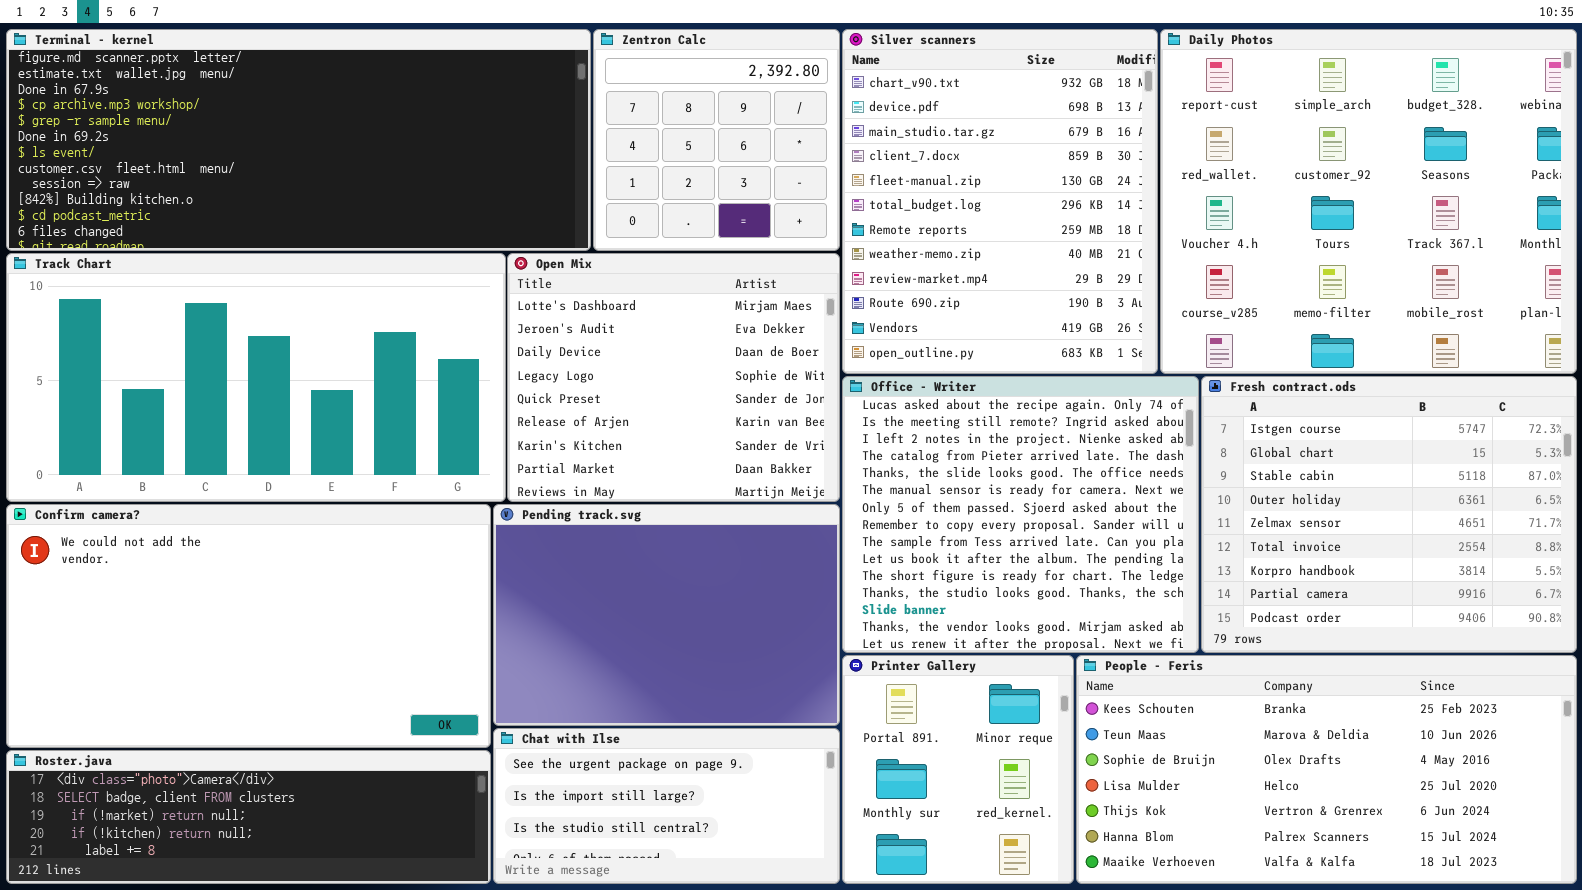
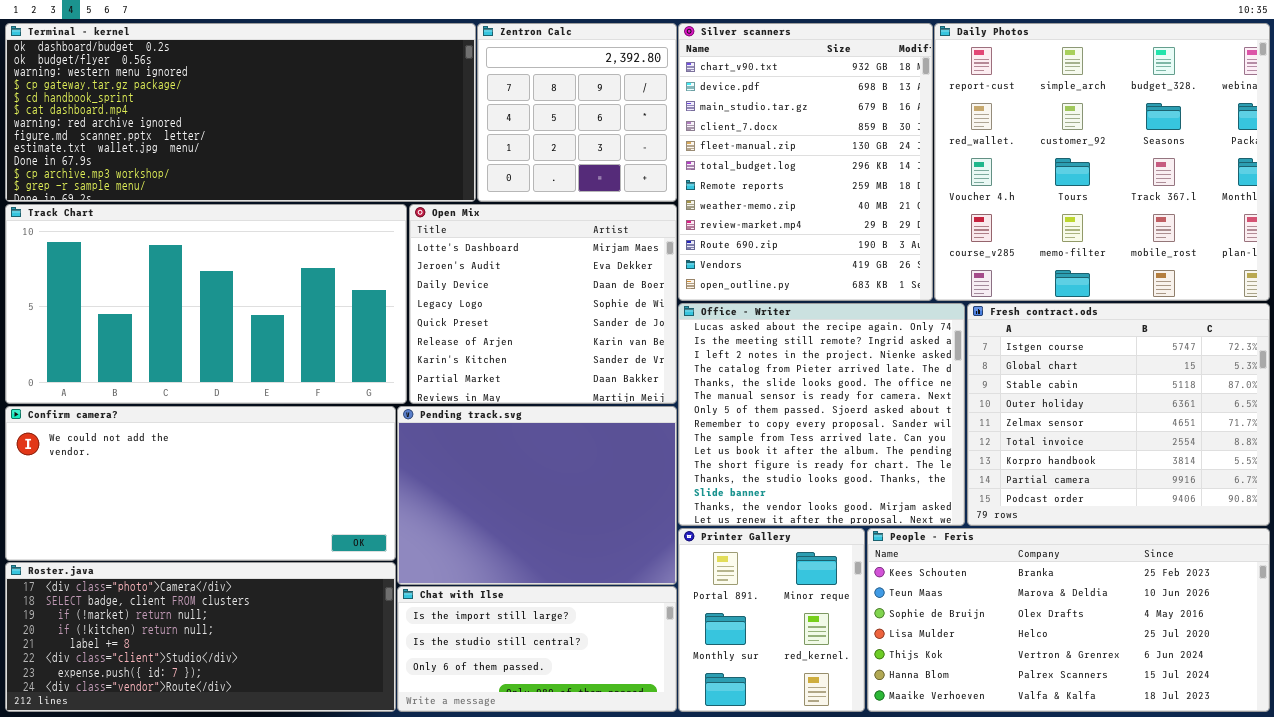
Terminal - kernel: [6,29,591,251] -> [5,23,476,202], scrolled up 7 rows
Confirm camera?: [6,504,491,748] -> [5,406,396,561], resized
Chat with Ilse: [493,728,840,884] -> [397,586,677,712], scrolled down 1 row
Roster.java: [6,750,491,884] -> [5,562,396,712], resized

